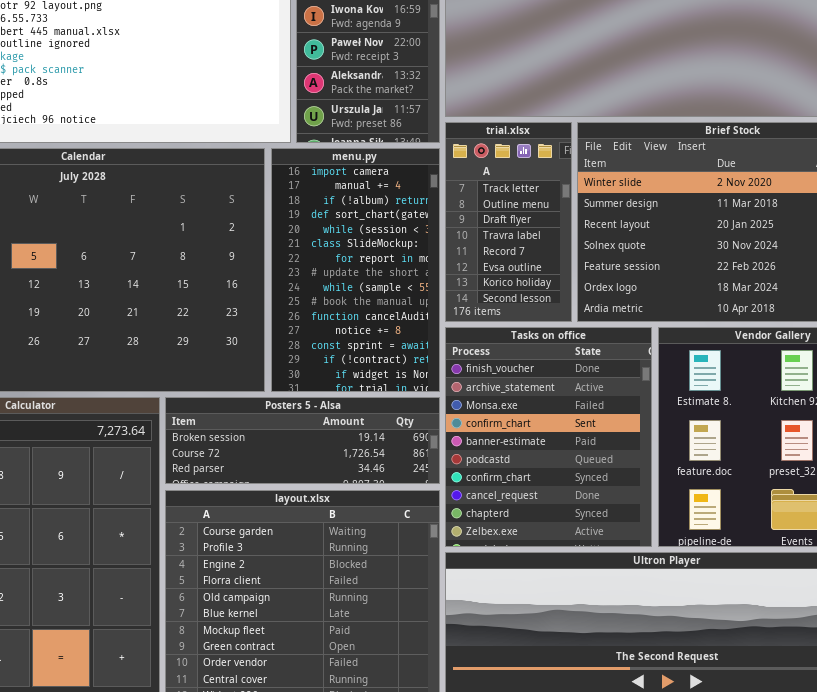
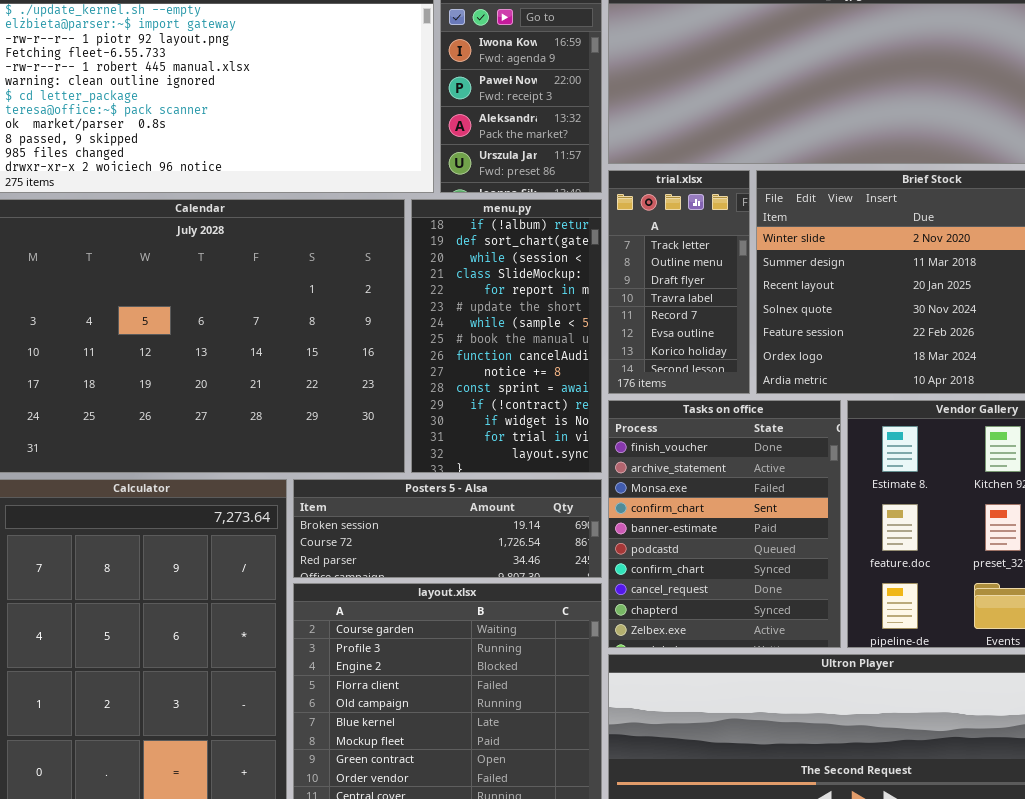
menu.py: [271,148,440,392] -> [411,199,602,473], scrolled down 2 rows

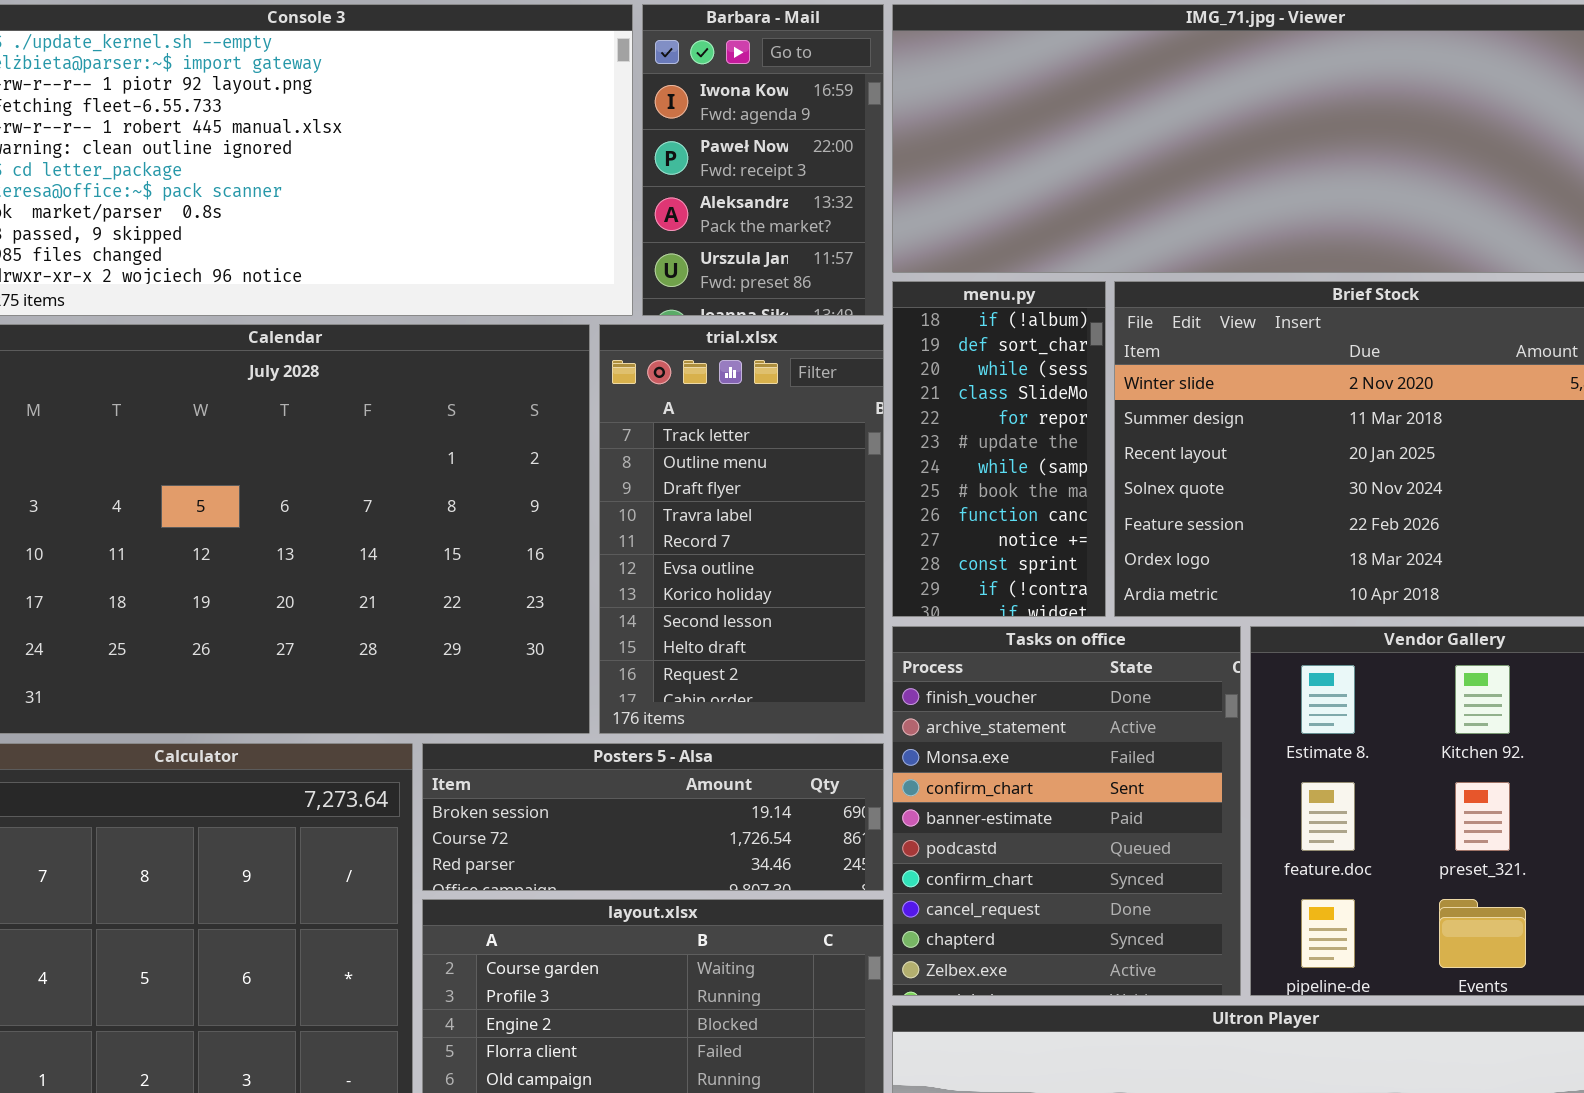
trial.xlsx: [608,170,750,394] -> [599,324,884,734], moved, resized
menu.py: [411,199,602,473] -> [892,281,1106,617], moved, resized

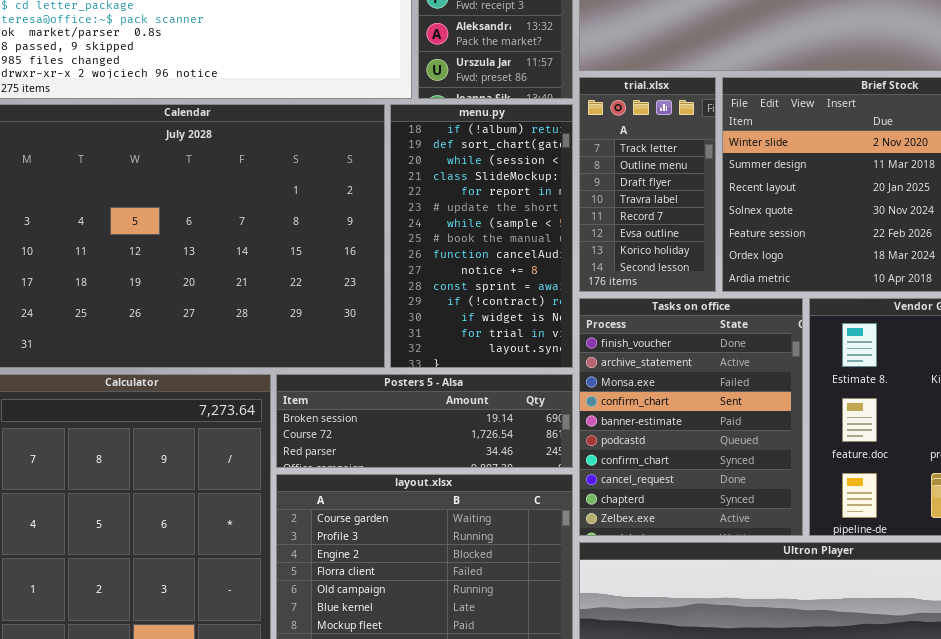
menu.py: [892,281,1106,617] -> [390,104,573,368], moved, resized
trial.xlsx: [599,324,884,734] -> [579,77,716,292], moved, resized

